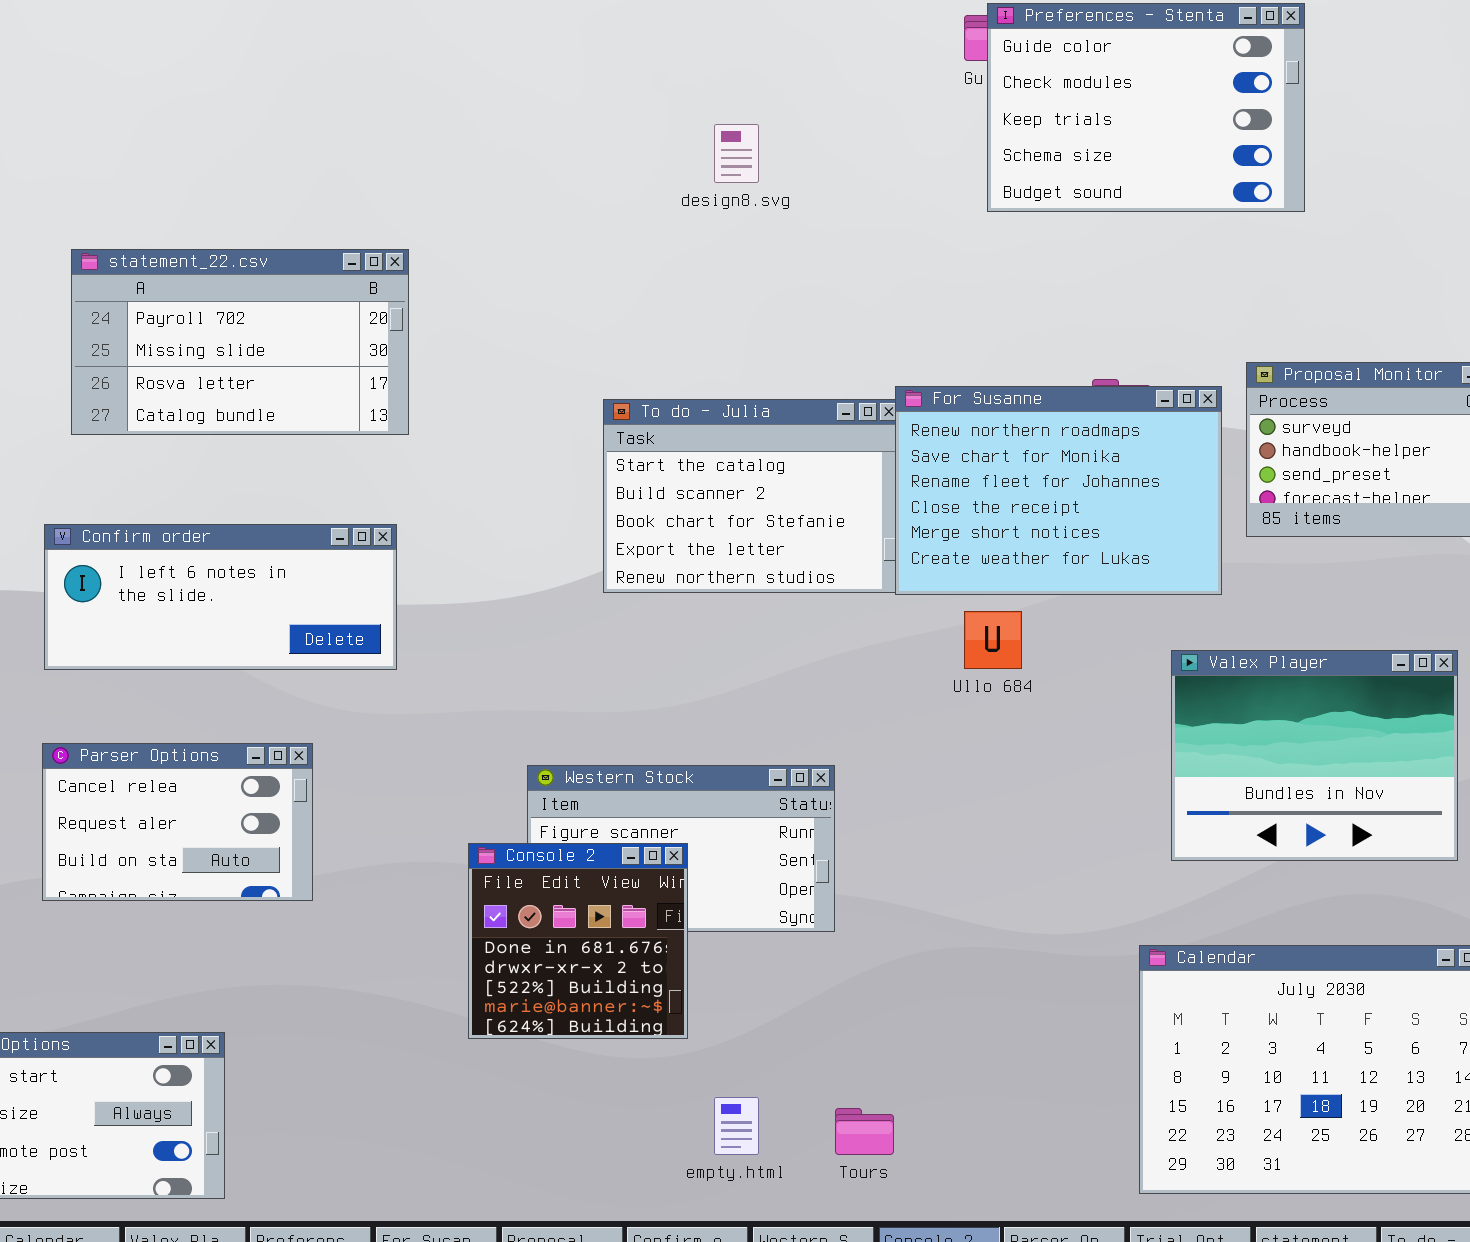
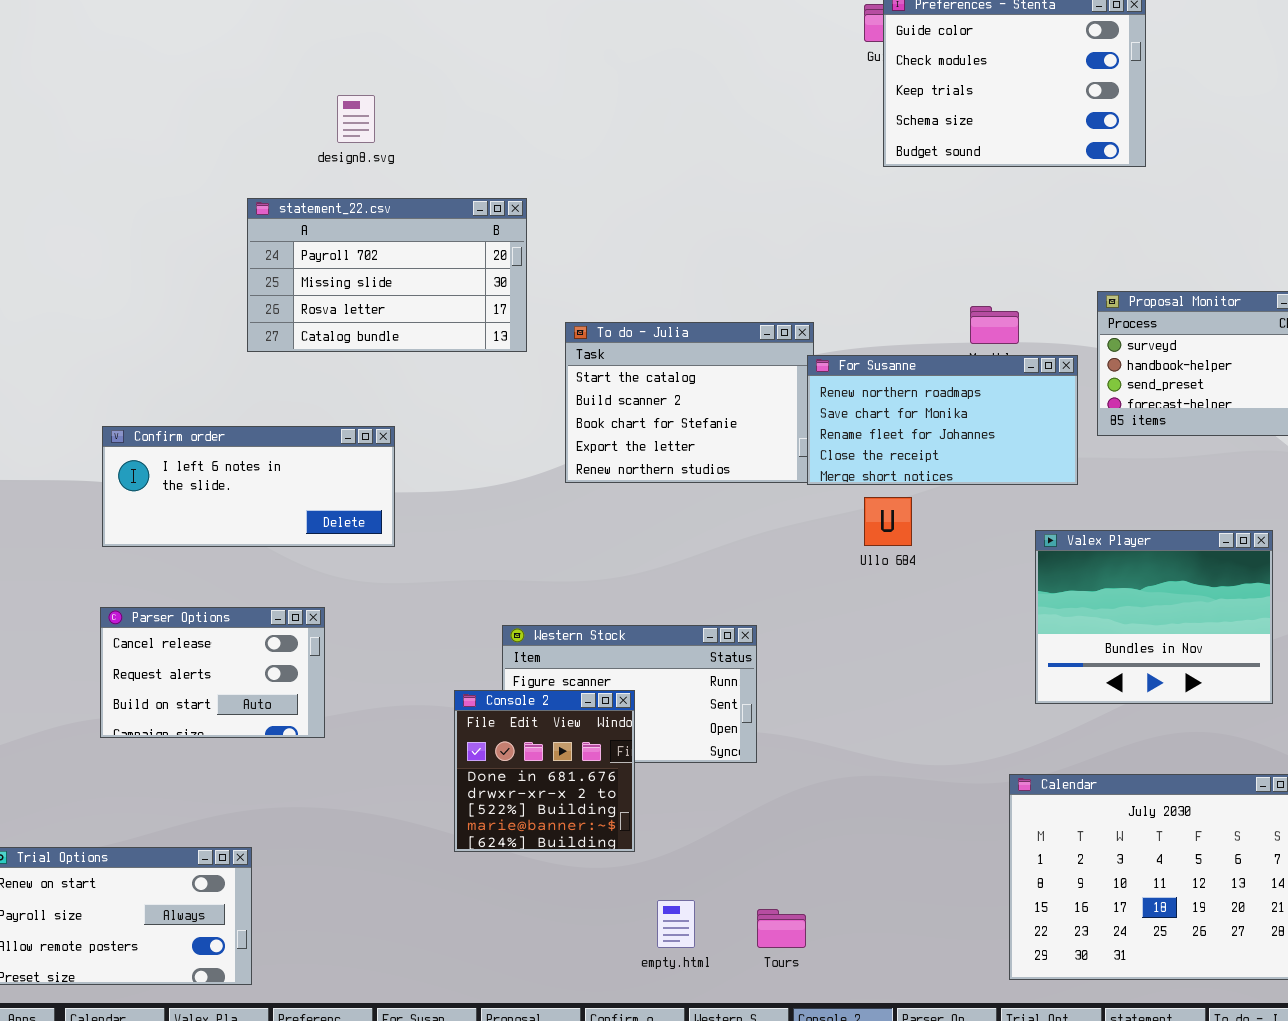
design8.svg: [714,124,759,183] -> [337,95,375,143], moved
statement_22.csv: [71,249,409,435] -> [247,198,527,352], moved
For Susanne: [895,386,1222,595] -> [807,355,1078,485], resized

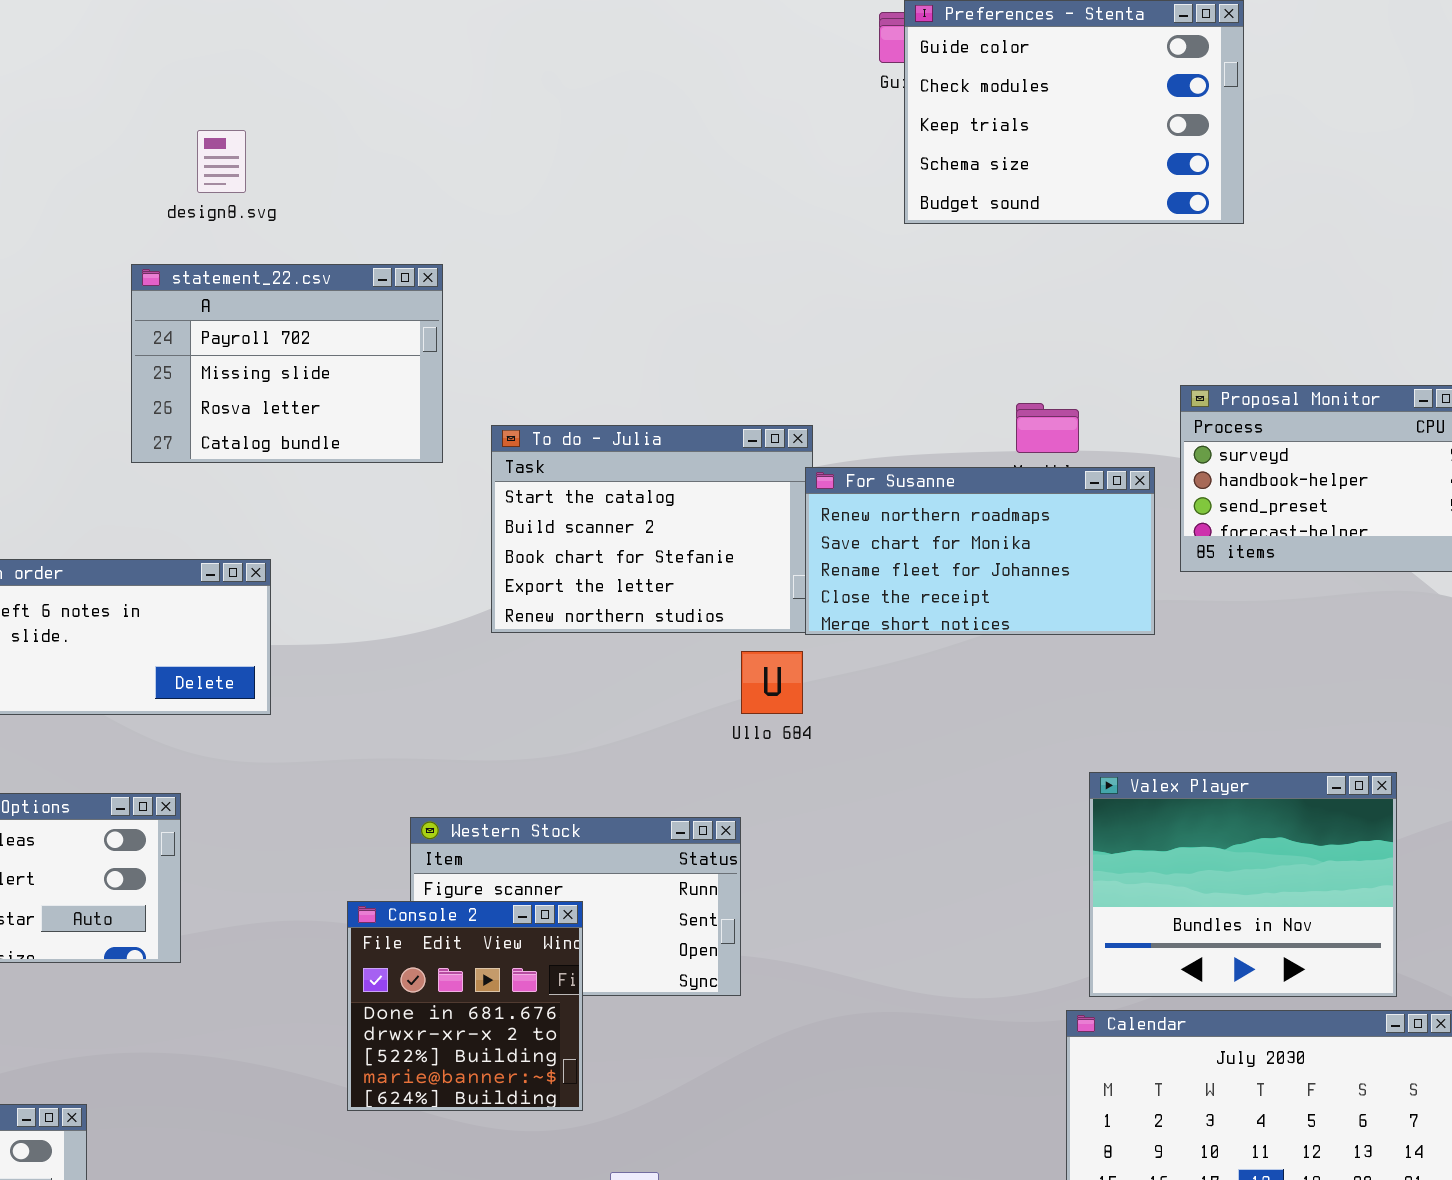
statement_22.csv: [247,198,527,352] -> [131,264,443,463], resized
Ullo 684: [864,497,912,546] -> [741,651,803,714], moved
Valex Player: [1035,530,1273,704] -> [1089,772,1397,997], moved

